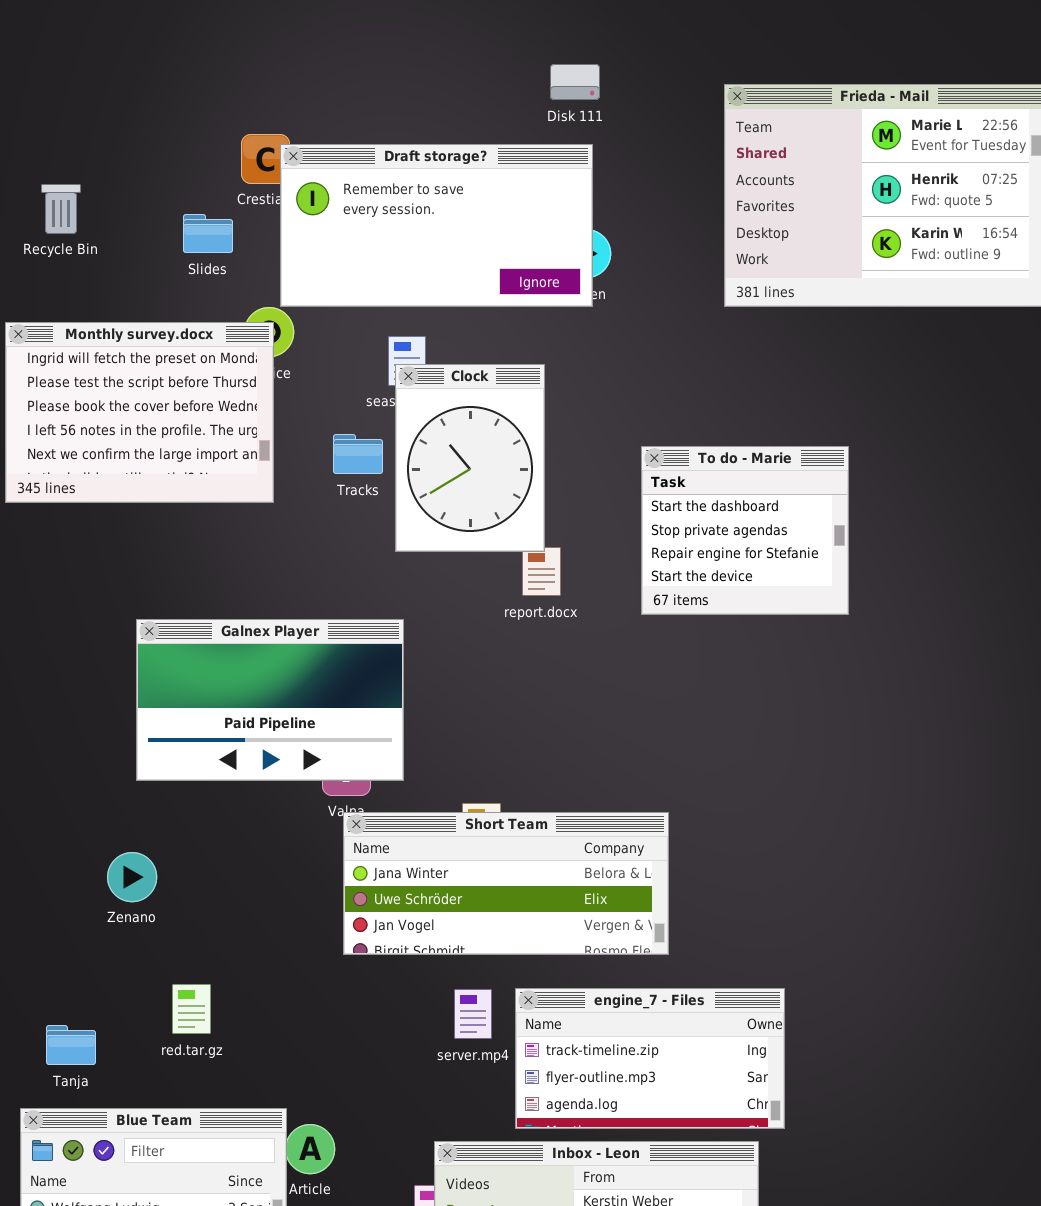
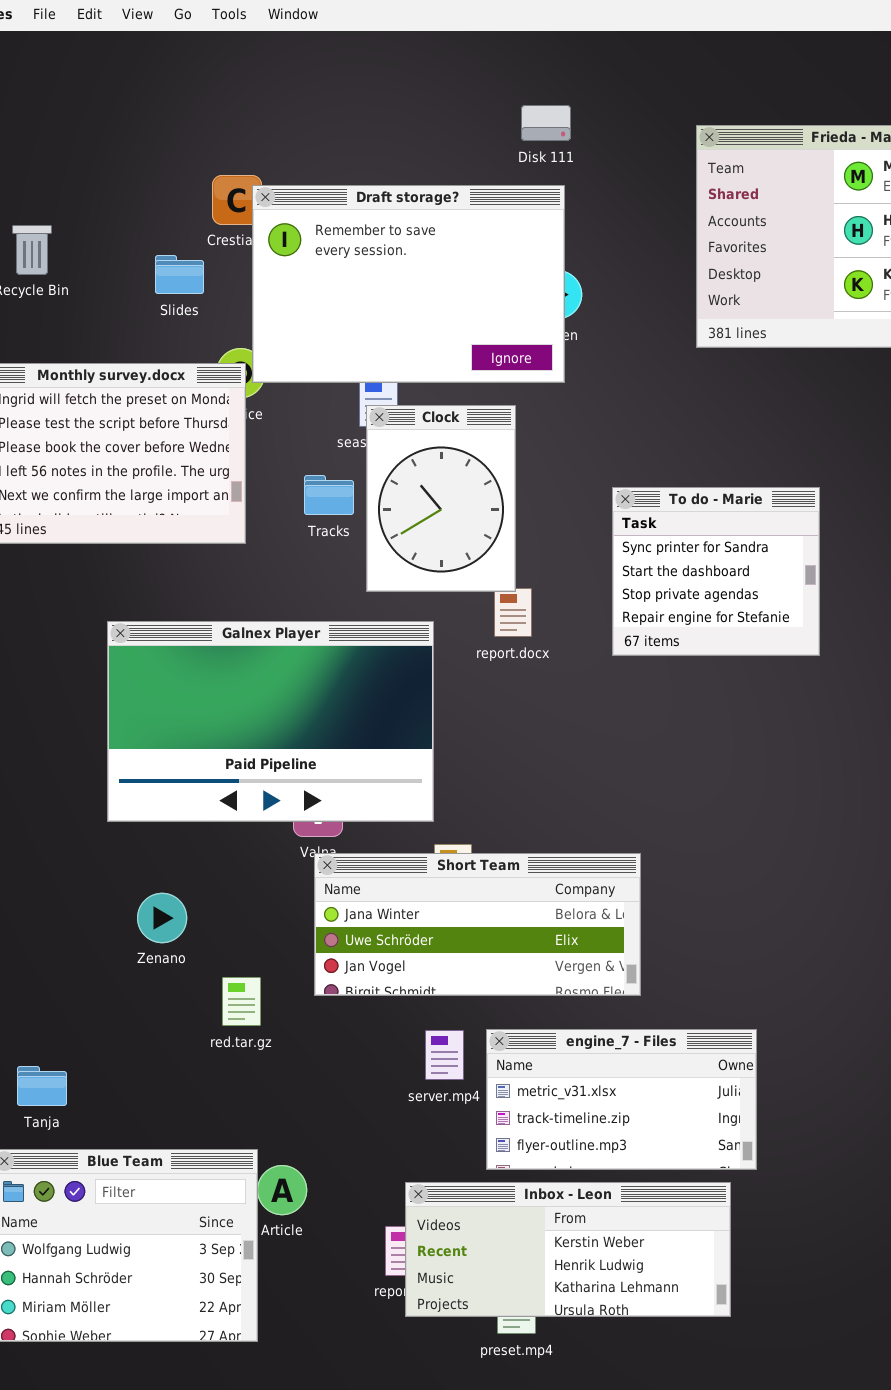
Draft storage?: [280,144,593,307] -> [252,185,565,383], resized
To do - Marie: [641,446,849,615] -> [612,487,820,656], scrolled up 1 row
Galnex Player: [136,619,404,781] -> [107,621,434,822], resized
Zenano: [107,852,157,902] -> [137,893,187,943], moved
red.tar.gz: [172,984,211,1034] -> [222,977,261,1026], moved
engine_7 - Files: [515,988,785,1129] -> [486,1029,757,1170], scrolled up 1 row

